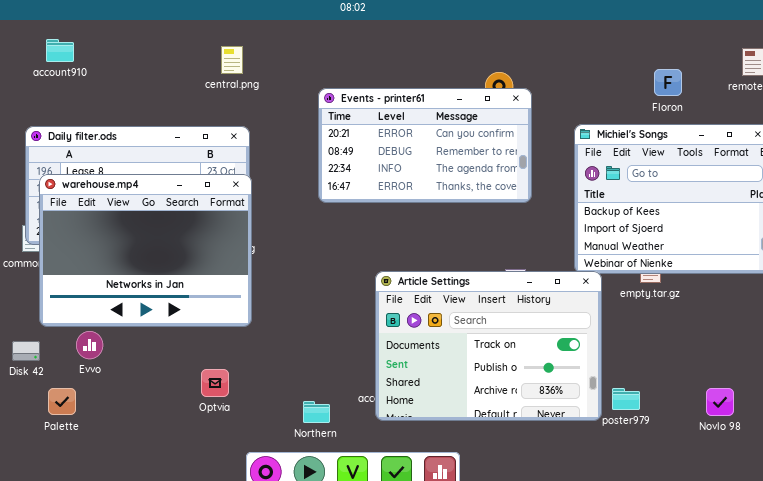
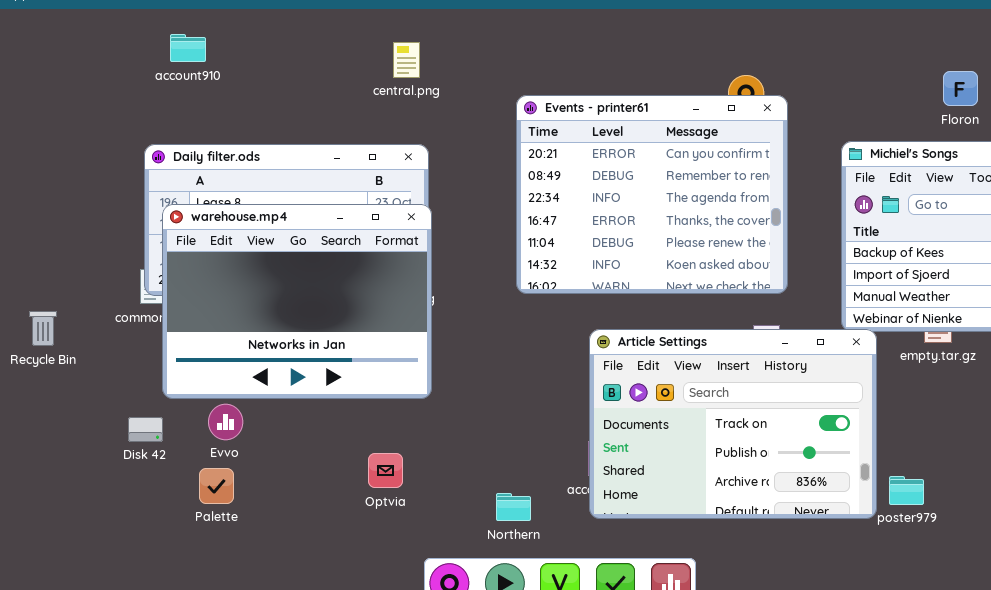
Events - printer61: [318,88,532,203] -> [516,95,788,294], resized
Palette: [48,388,76,415] -> [199,468,234,504], moved

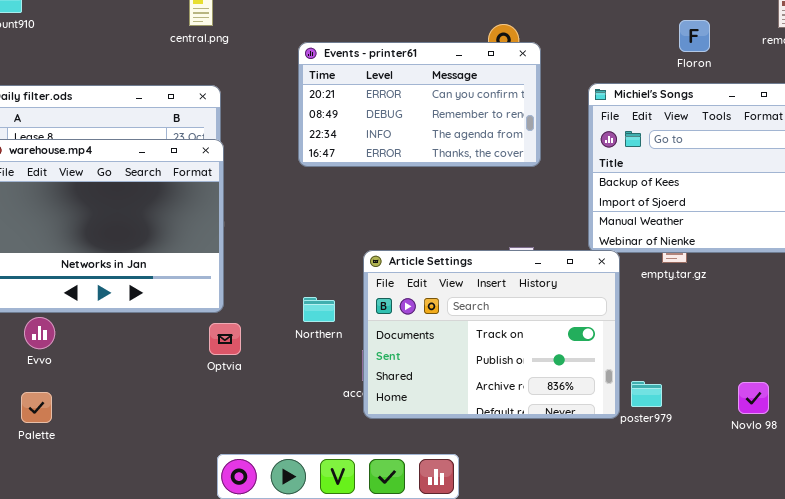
Events - printer61: [516,95,788,294] -> [298,42,541,167], resized
Optvia: [368,453,403,488] -> [209,323,241,355], moved
Palette: [199,468,234,504] -> [21,392,52,423], moved
Northern: [496,493,531,521] -> [303,297,335,322], moved

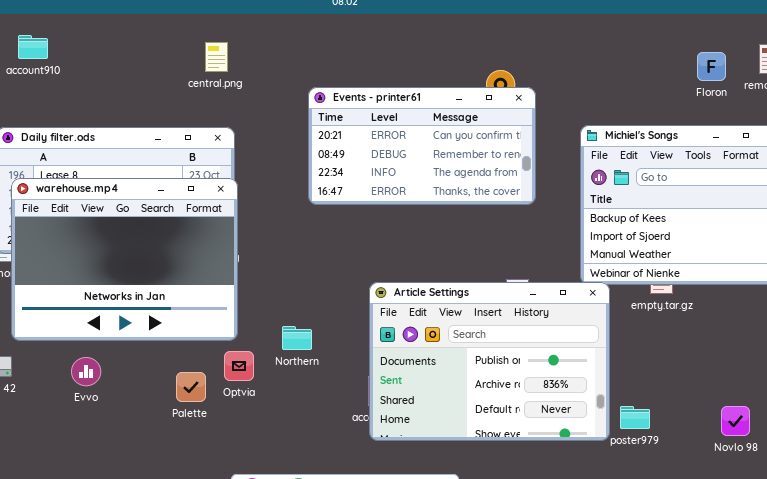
Floron: [679,20,710,52] -> [697,52,726,81], moved
Article Settings: [363,250,620,419] -> [369,282,610,441], scrolled down 1 row
Northern: [303,297,335,322] -> [282,326,312,350], moved
Evvo: [24,317,55,349] -> [71,357,101,386], moved
Palette: [21,392,52,423] -> [176,372,206,402], moved

